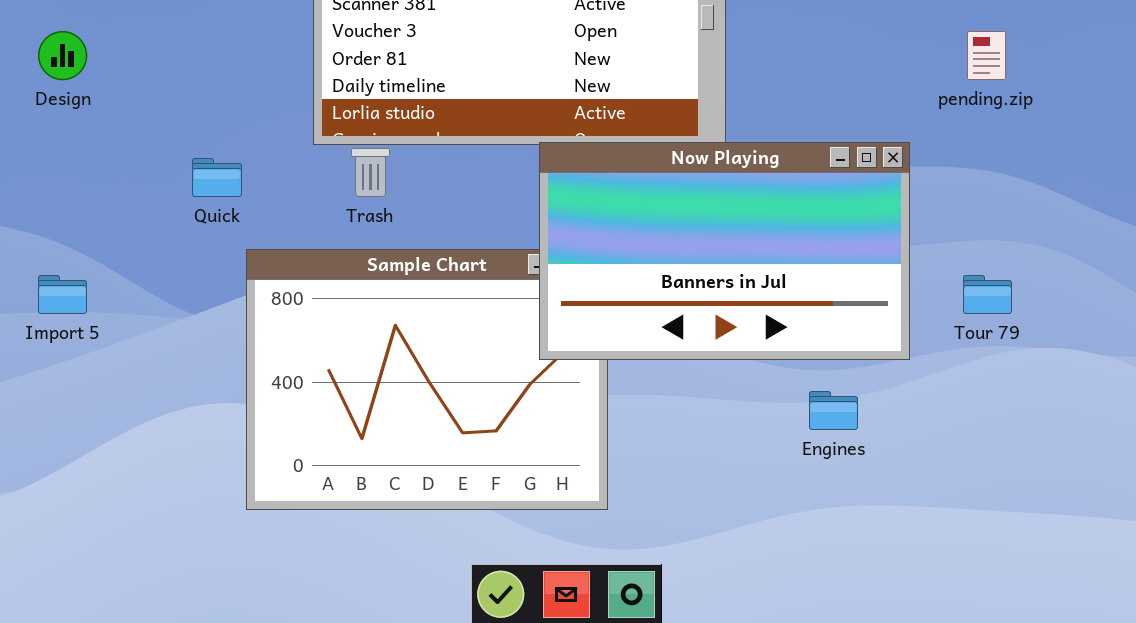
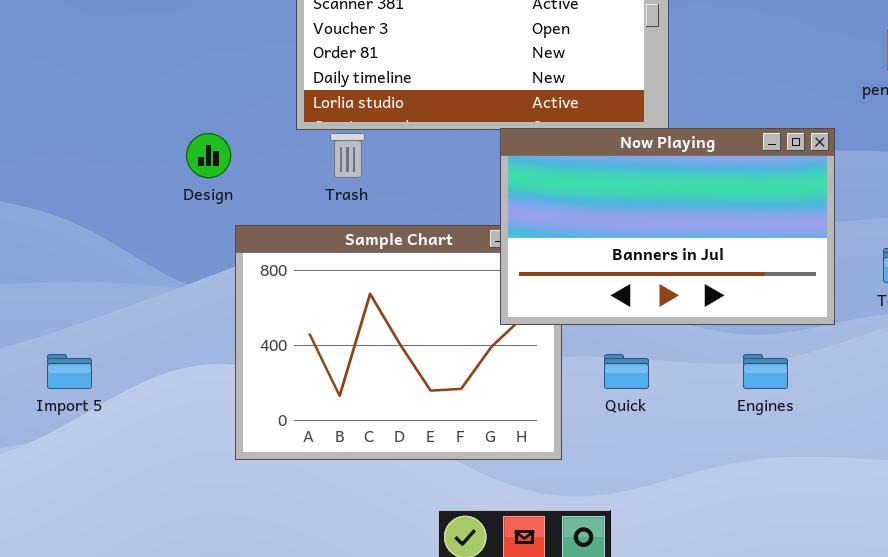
Design: [38,31,87,80] -> [186,133,231,178], moved
Quick: [192,158,242,197] -> [604,354,649,389], moved
Import 5: [38,275,87,314] -> [47,354,92,389], moved

